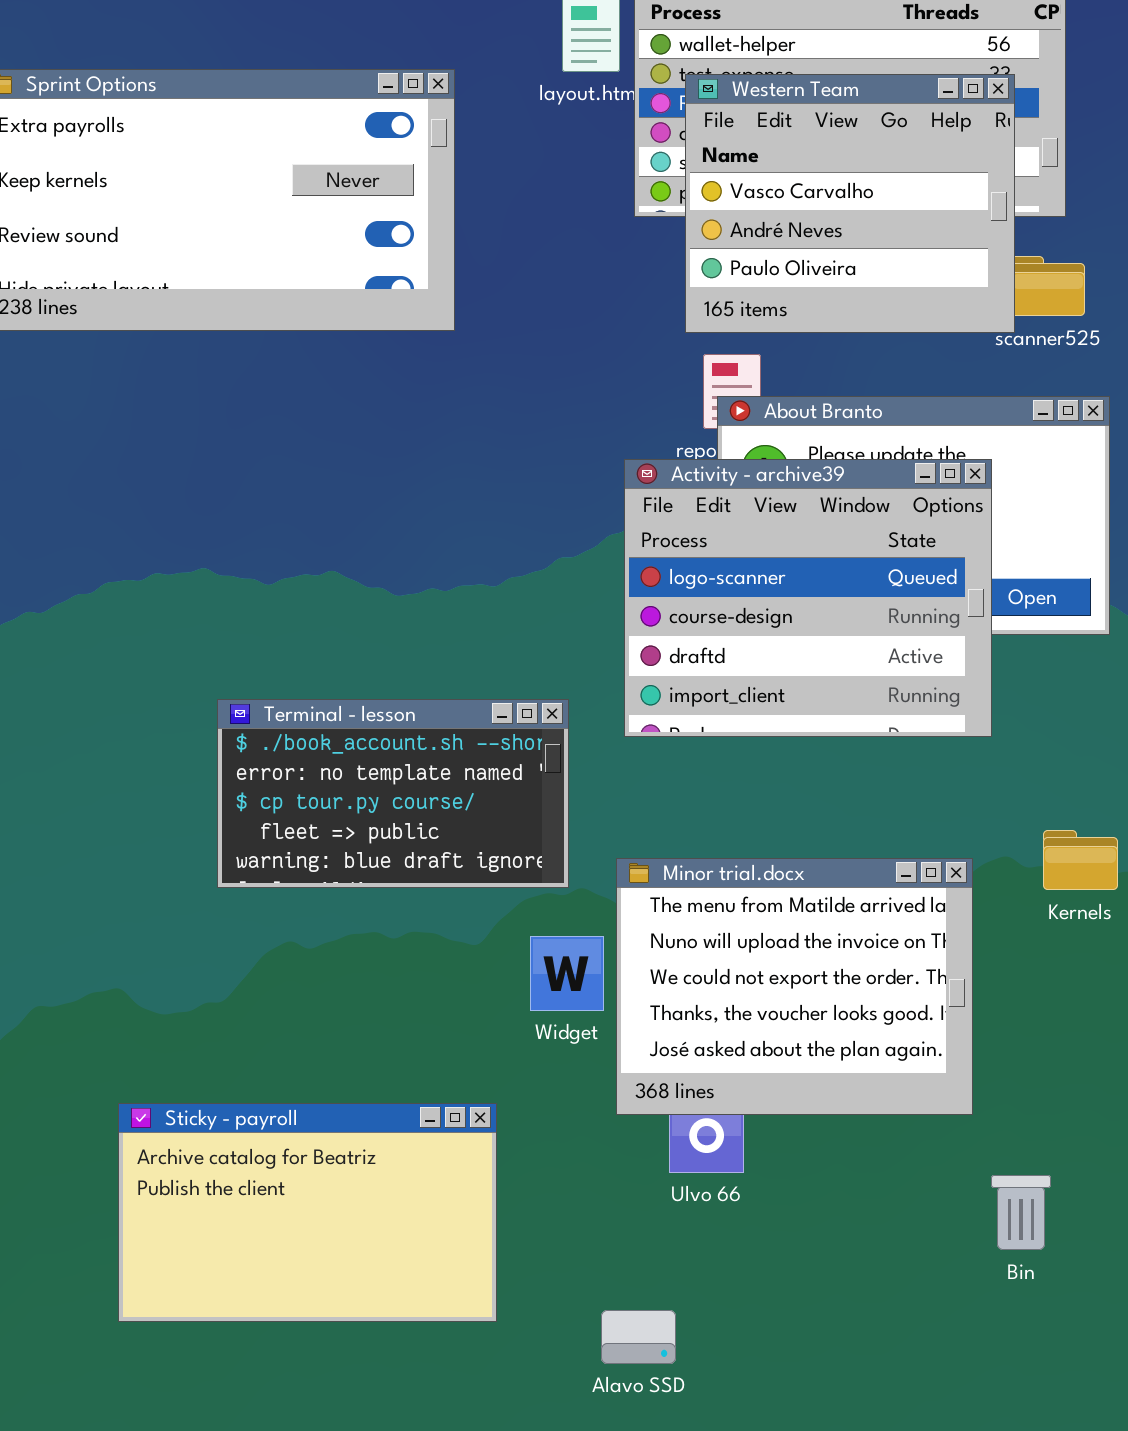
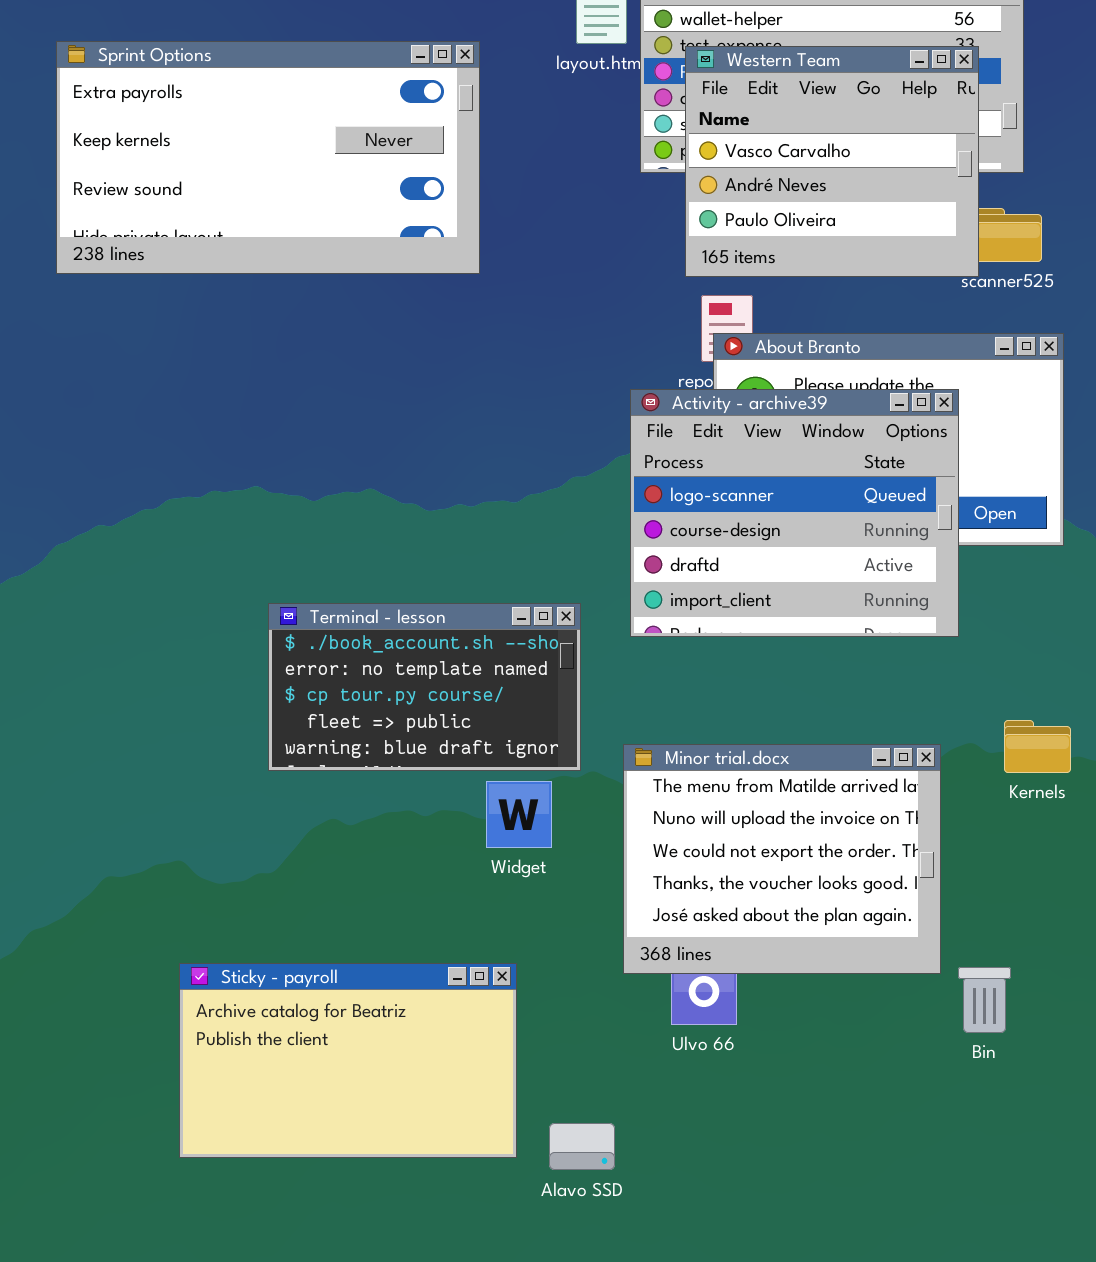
Widget: [530,936,604,1011] -> [486,781,552,848], moved
Bin: [991,1175,1051,1250] -> [958,967,1011,1033], moved
Alavo SSD: [601,1310,676,1364] -> [549,1123,615,1170], moved

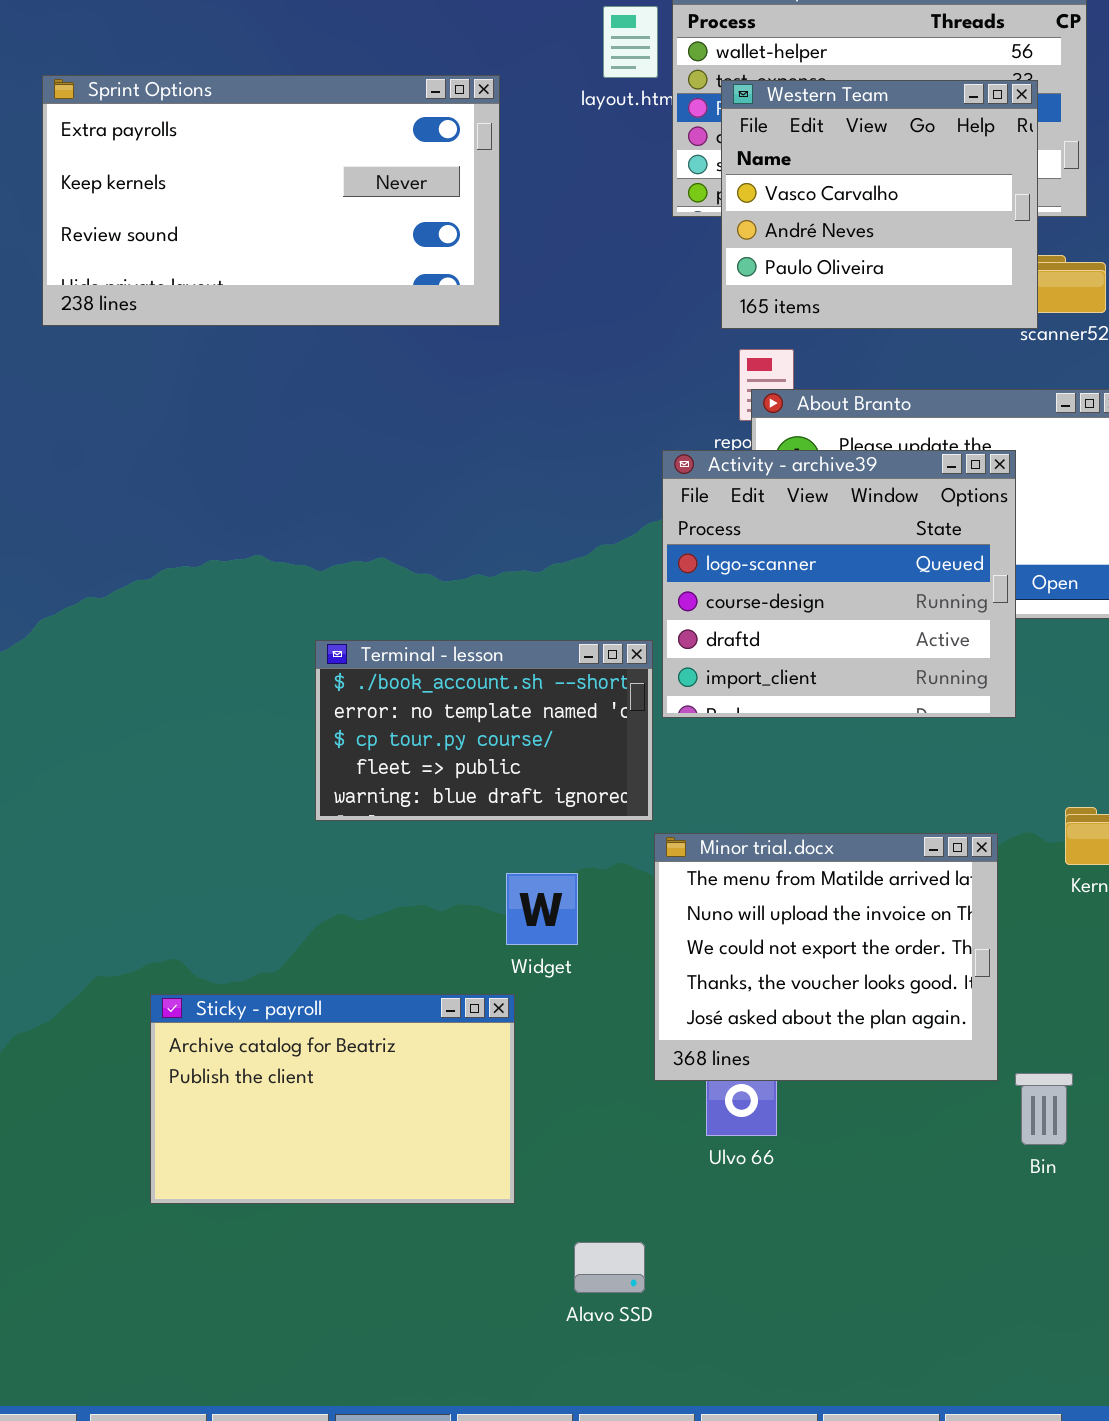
Terminal - lesson: [268,603,581,771] -> [315,640,653,821], moved
Sticky - payroll: [179,963,517,1158] -> [150,994,515,1204], moved

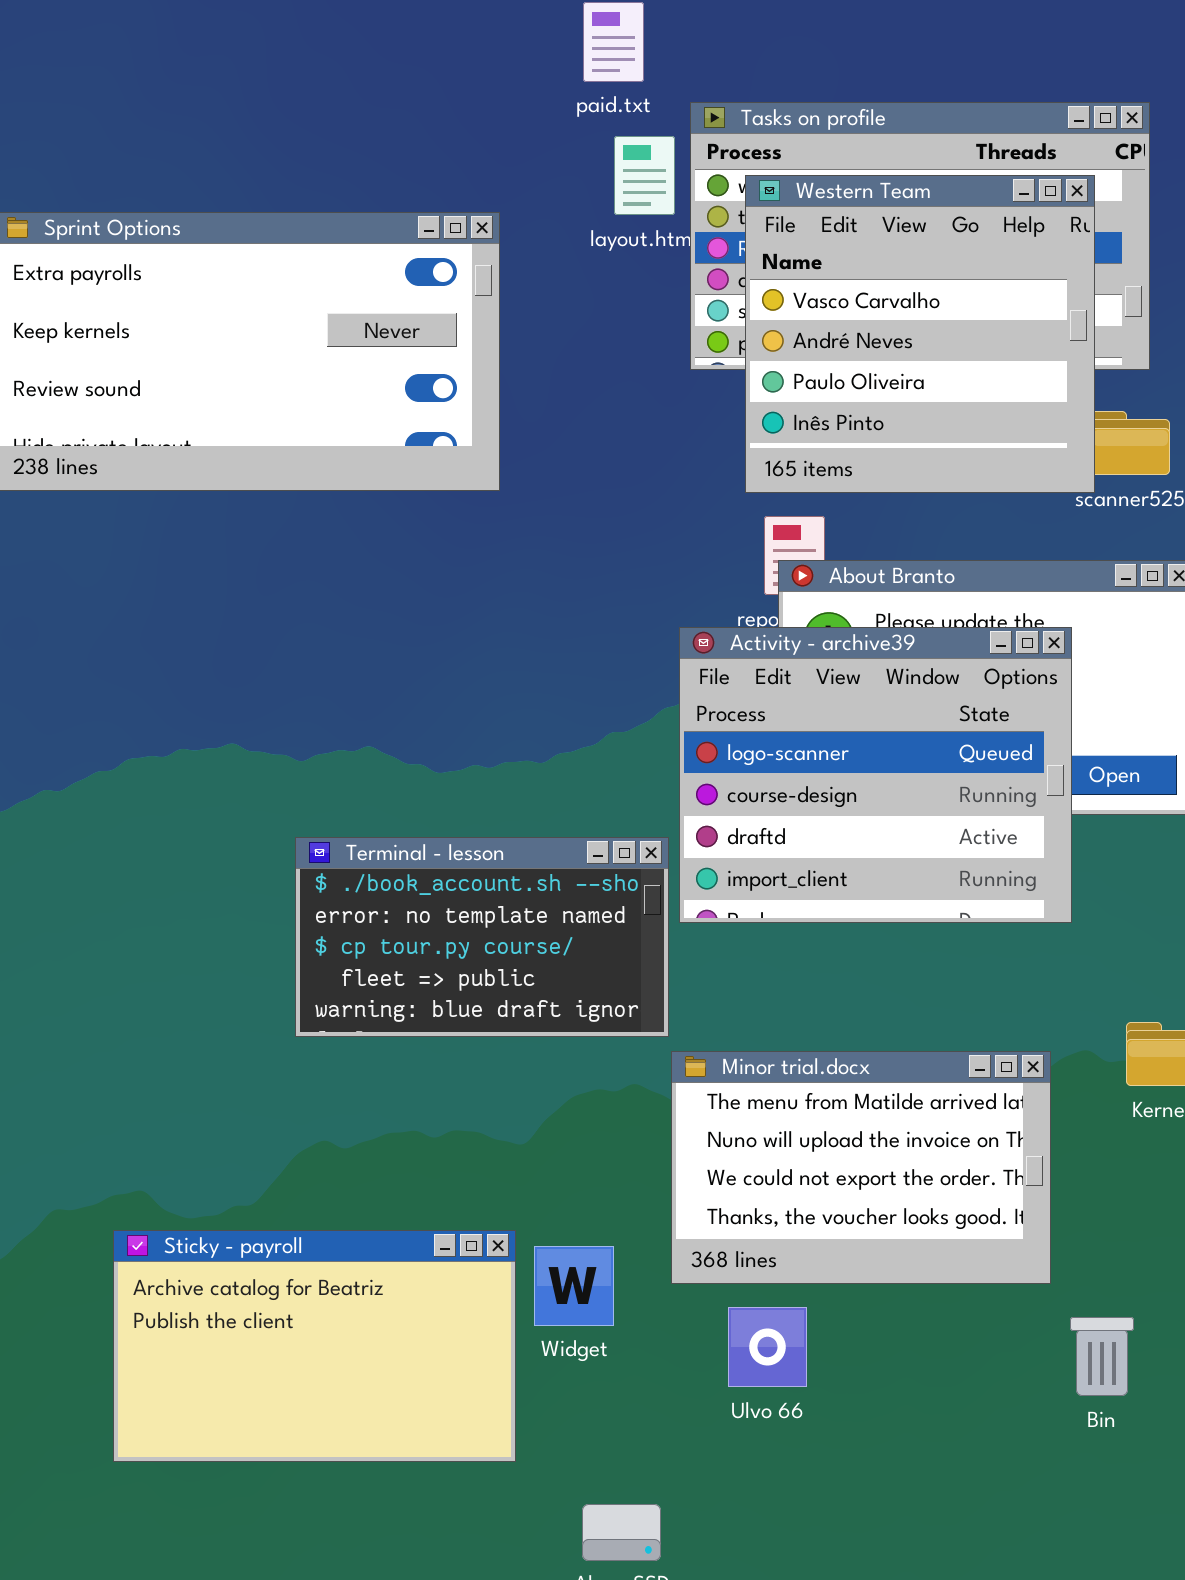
Western Team: [721,80,1038,329] -> [745,175,1095,493], resized
Minor trial.docx: [654,833,998,1081] -> [671,1051,1051,1284], resized
Widget: [506,873,578,945] -> [534,1246,614,1326], moved

